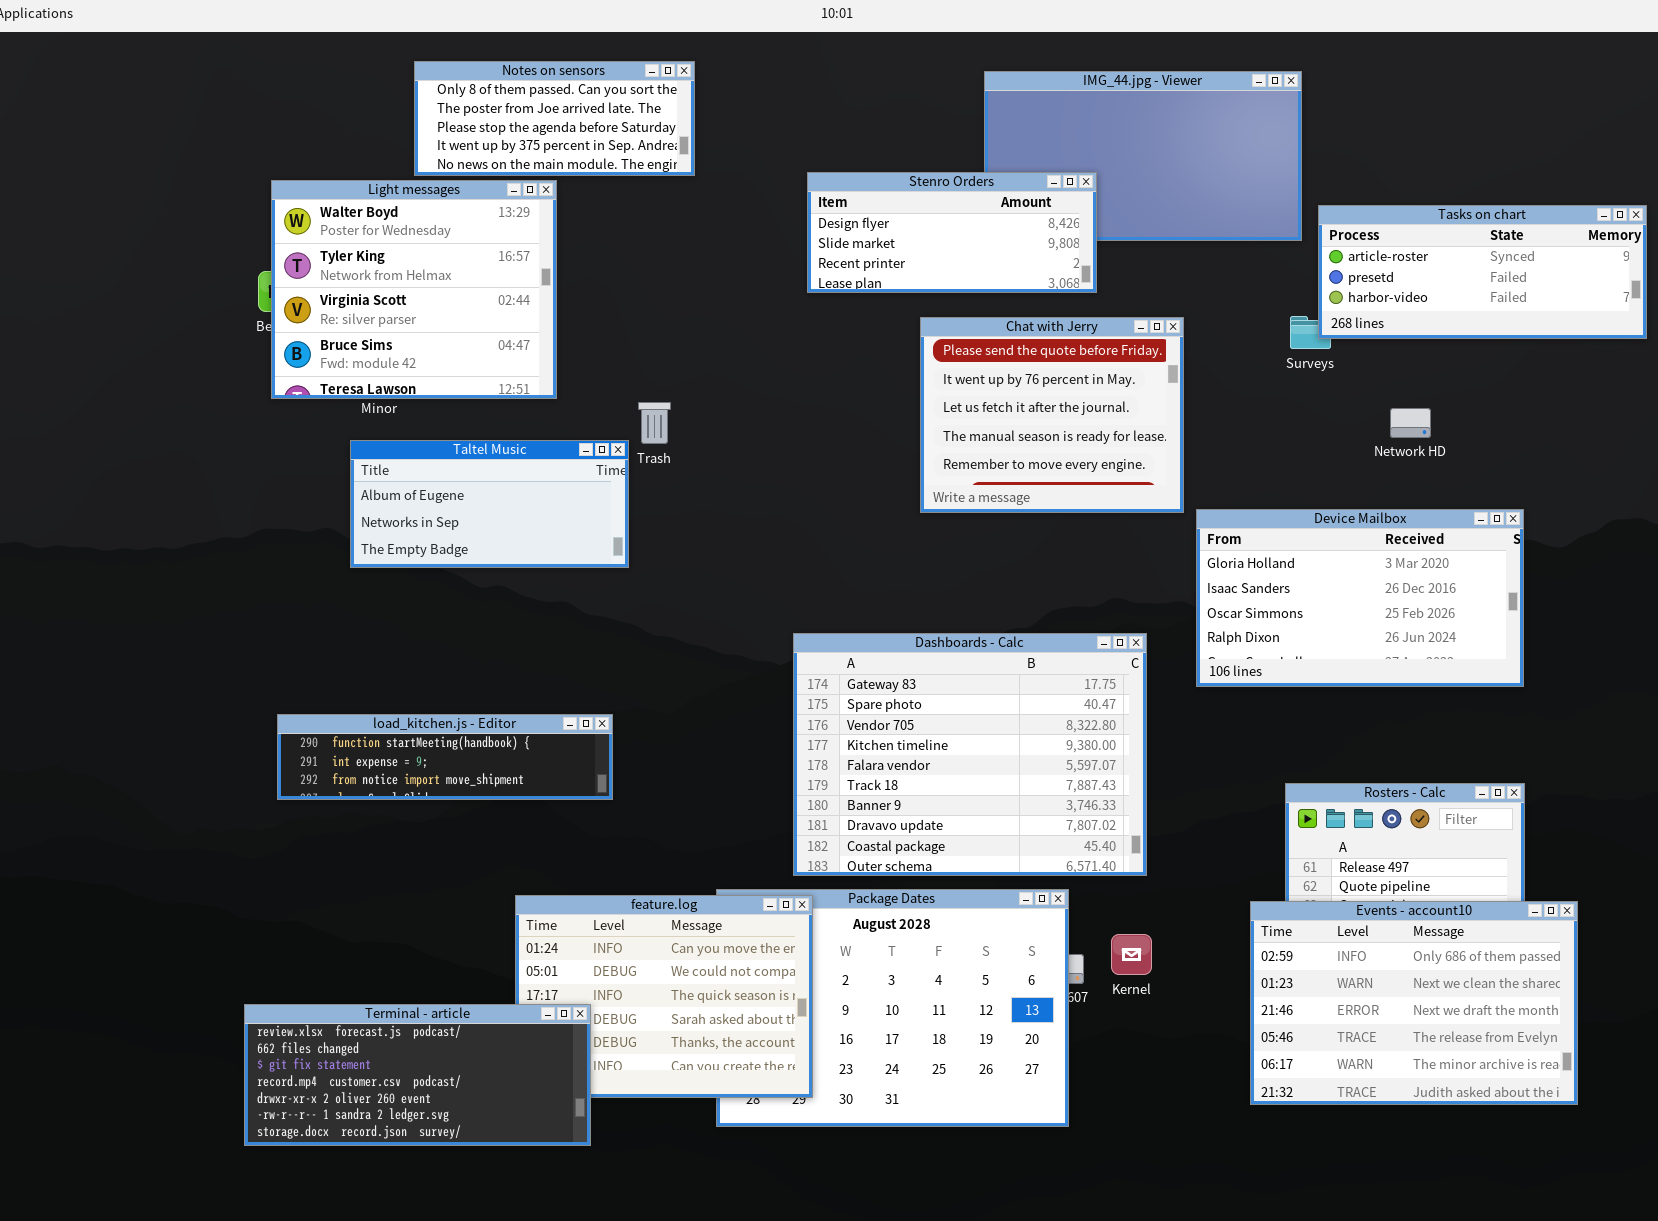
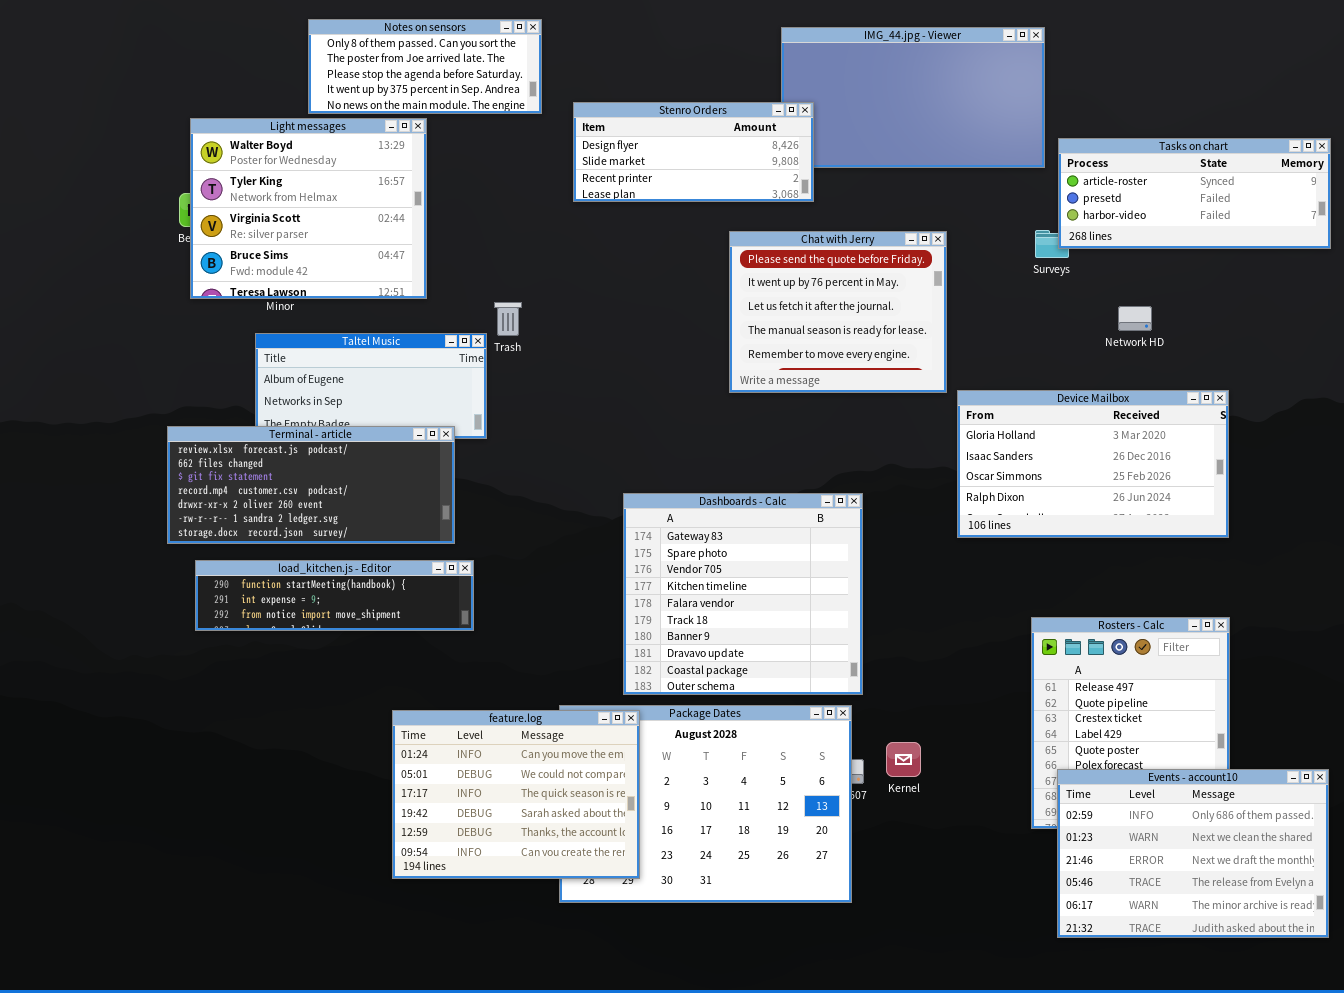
Stenro Orders: [807,172,1097,293] -> [573,102,814,202], moved
Dashboards - Calc: [793,633,1147,876] -> [623,493,863,695], resized
Events - account10: [1250,901,1578,1105] -> [1057,769,1329,938], moved
Terminal - article: [244,1004,591,1146] -> [167,426,455,544], moved

